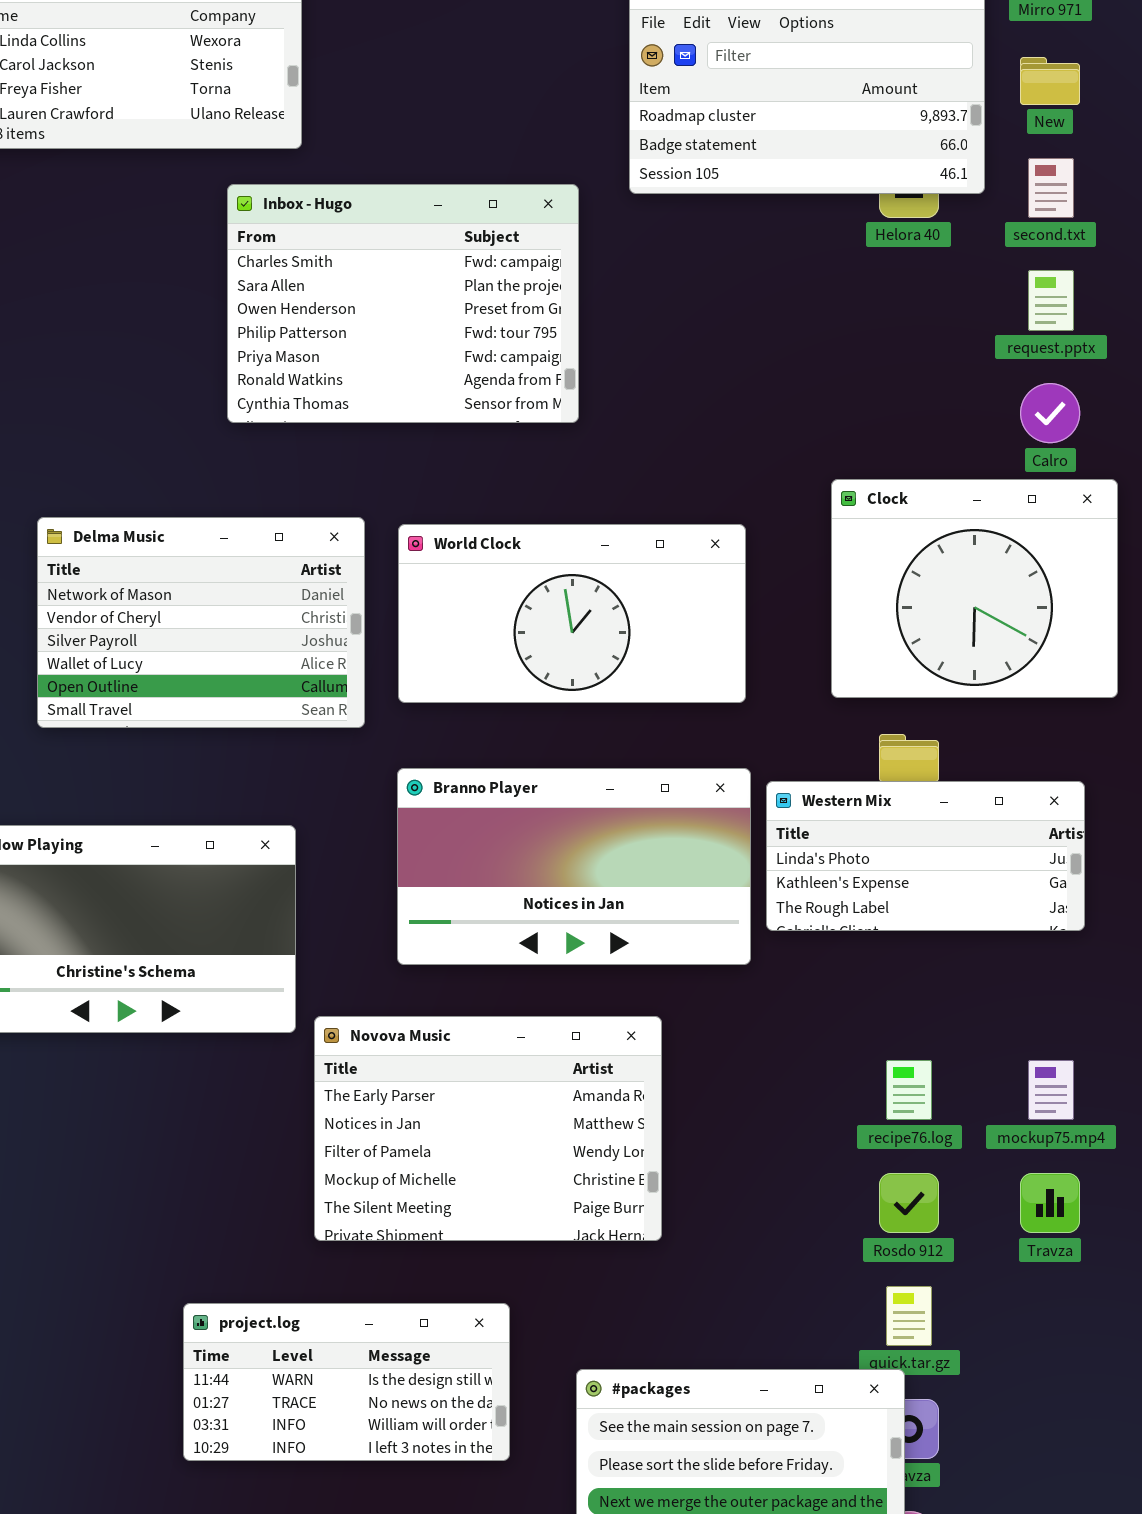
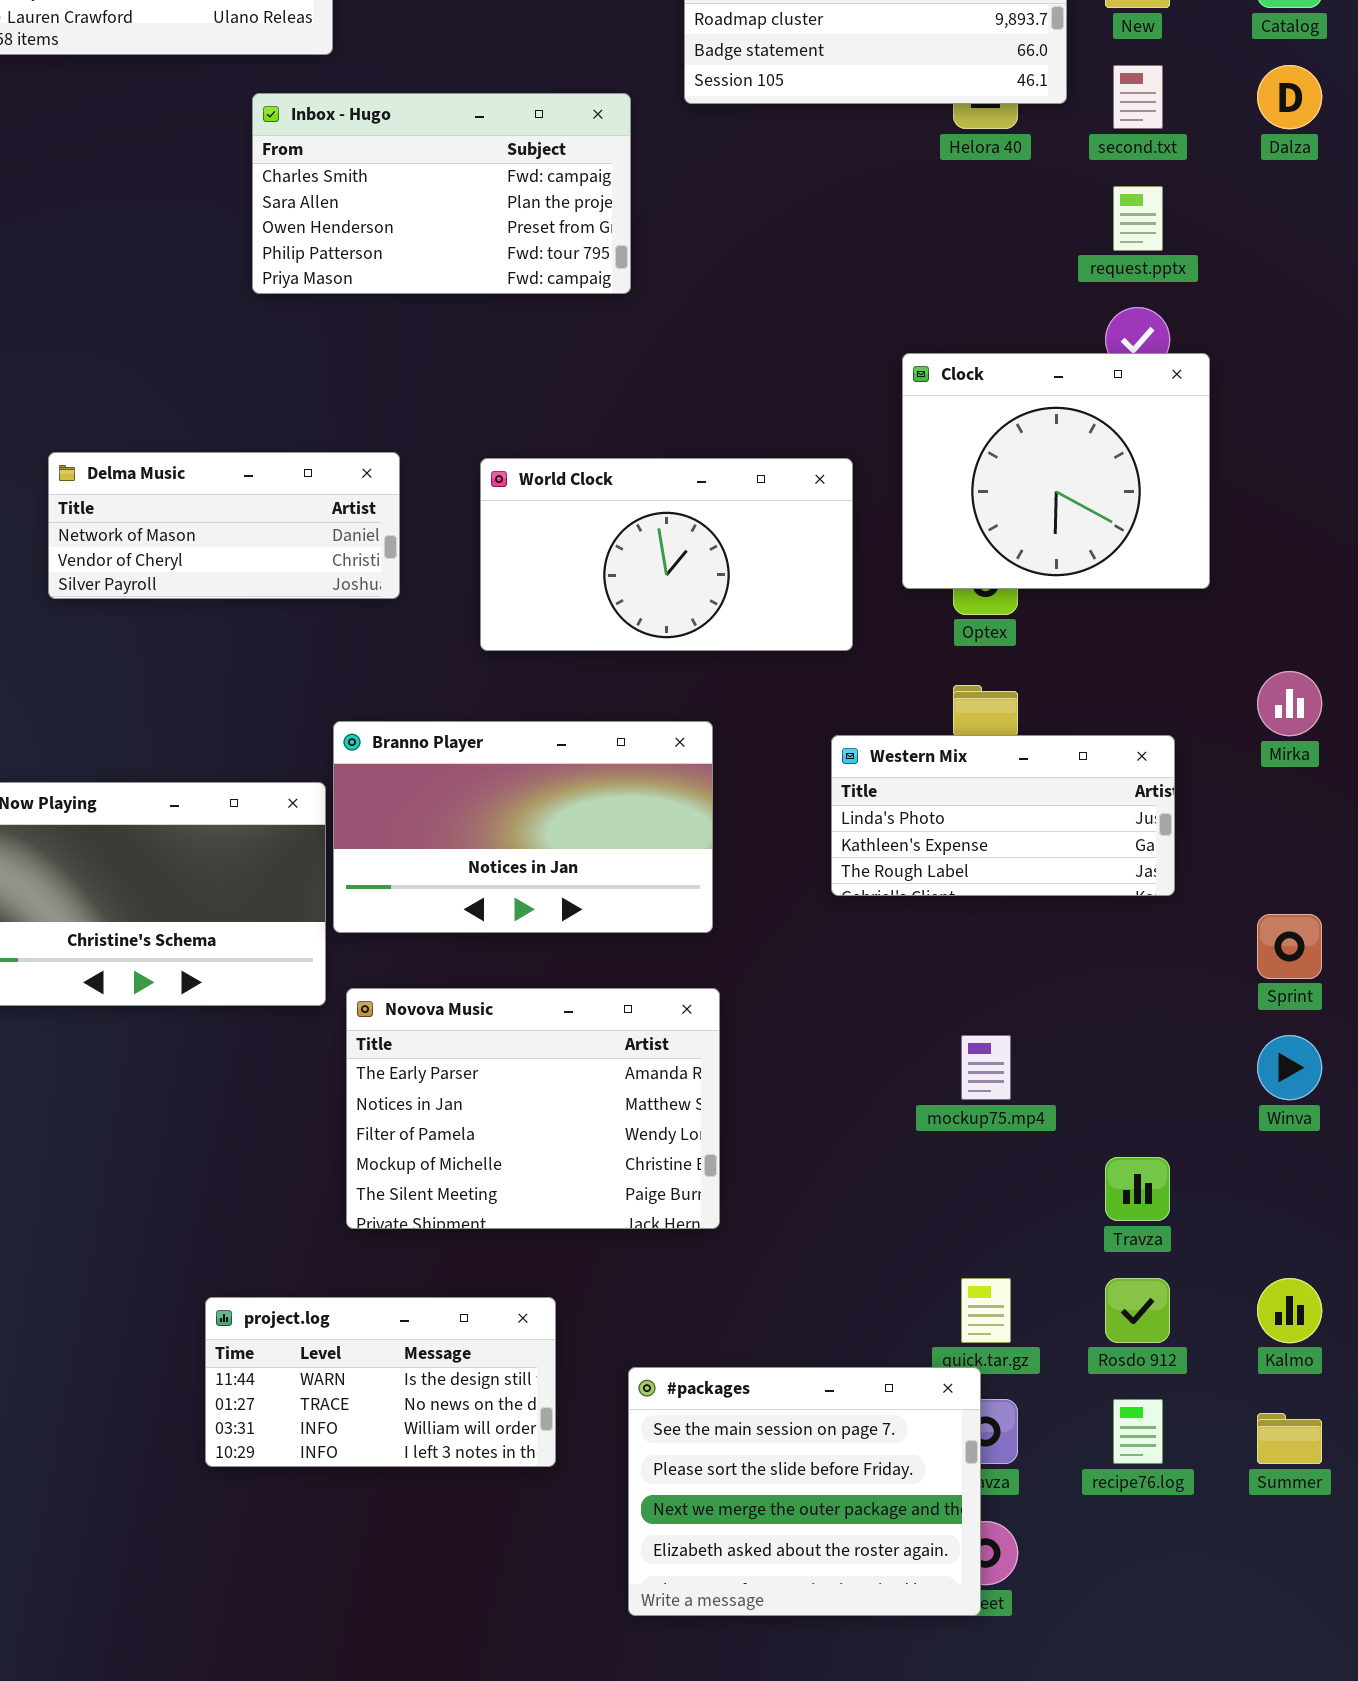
Inbox - Hugo: [227,184,579,423] -> [252,93,631,294], resized
Clock: [831,479,1118,698] -> [902,353,1210,589], moved
Delma Music: [37,517,365,728] -> [48,452,400,599], resized
World Clock: [398,524,746,703] -> [480,458,853,651], moved
Branno Player: [397,768,751,965] -> [333,721,713,933], moved
recipe76.log: [886,1060,932,1120] -> [1113,1399,1163,1464], moved
mockup75.mp4: [1028,1060,1074,1120] -> [961,1035,1011,1100], moved
Rosdo 912: [879,1173,939,1233] -> [1105,1278,1170,1343], moved

